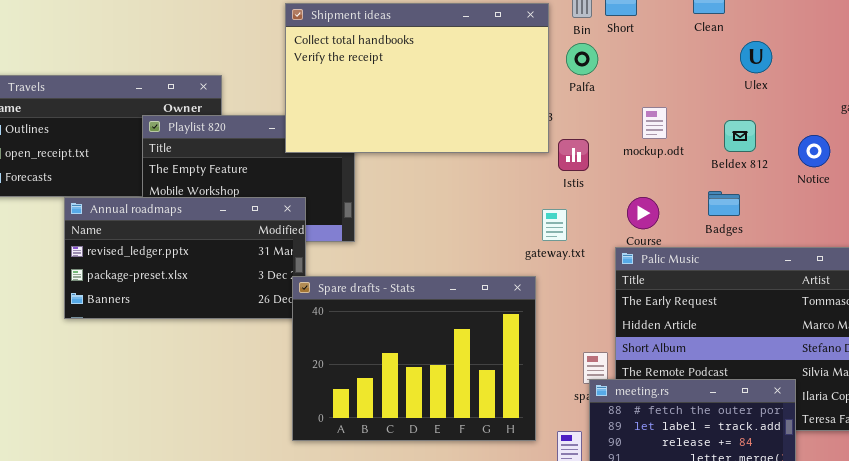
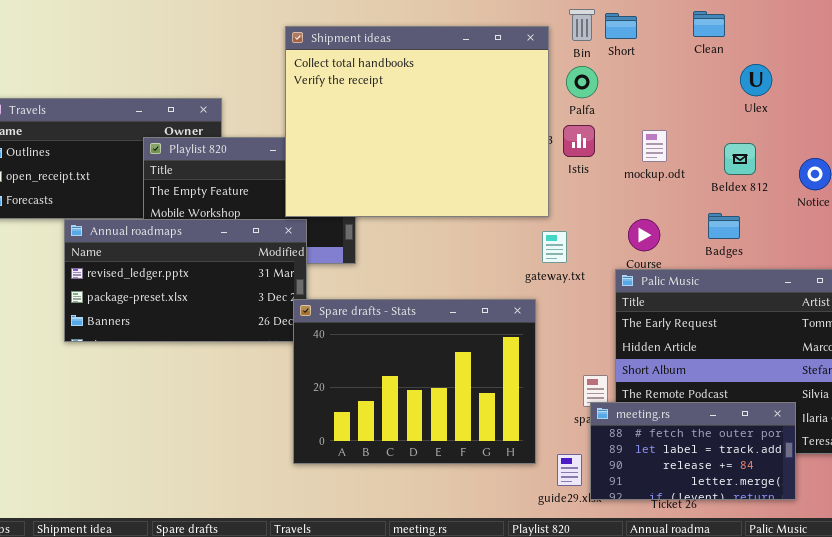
Shipment ideas: [285,3,549,153] -> [285,26,549,217], resized
Istis: [558,139,589,171] -> [563,125,595,157], moved

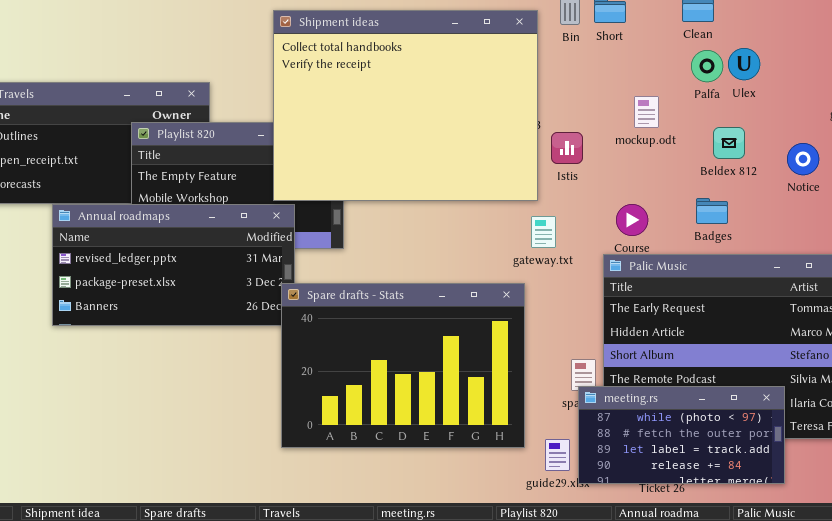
Palfa: [566,66,598,98] -> [691,50,723,82], moved
Istis: [563,125,595,157] -> [551,132,583,164], moved
mockup.odt: [642,130,667,162] -> [634,96,659,128], moved
meeting.rs: [590,402,796,500] -> [578,386,785,484], scrolled up 1 row

